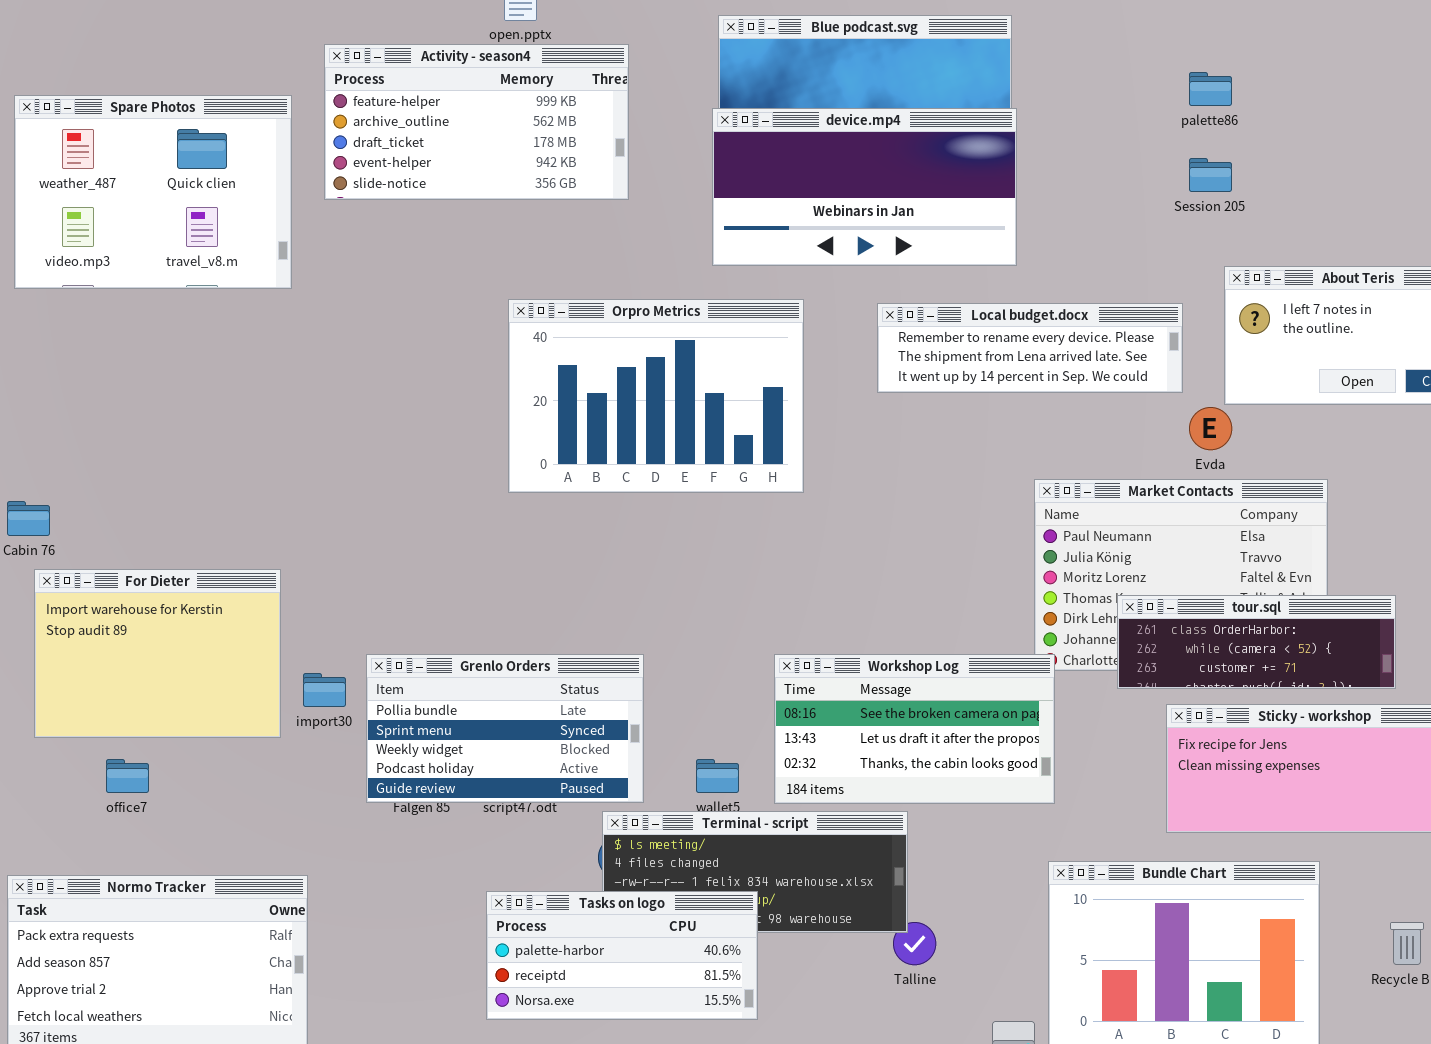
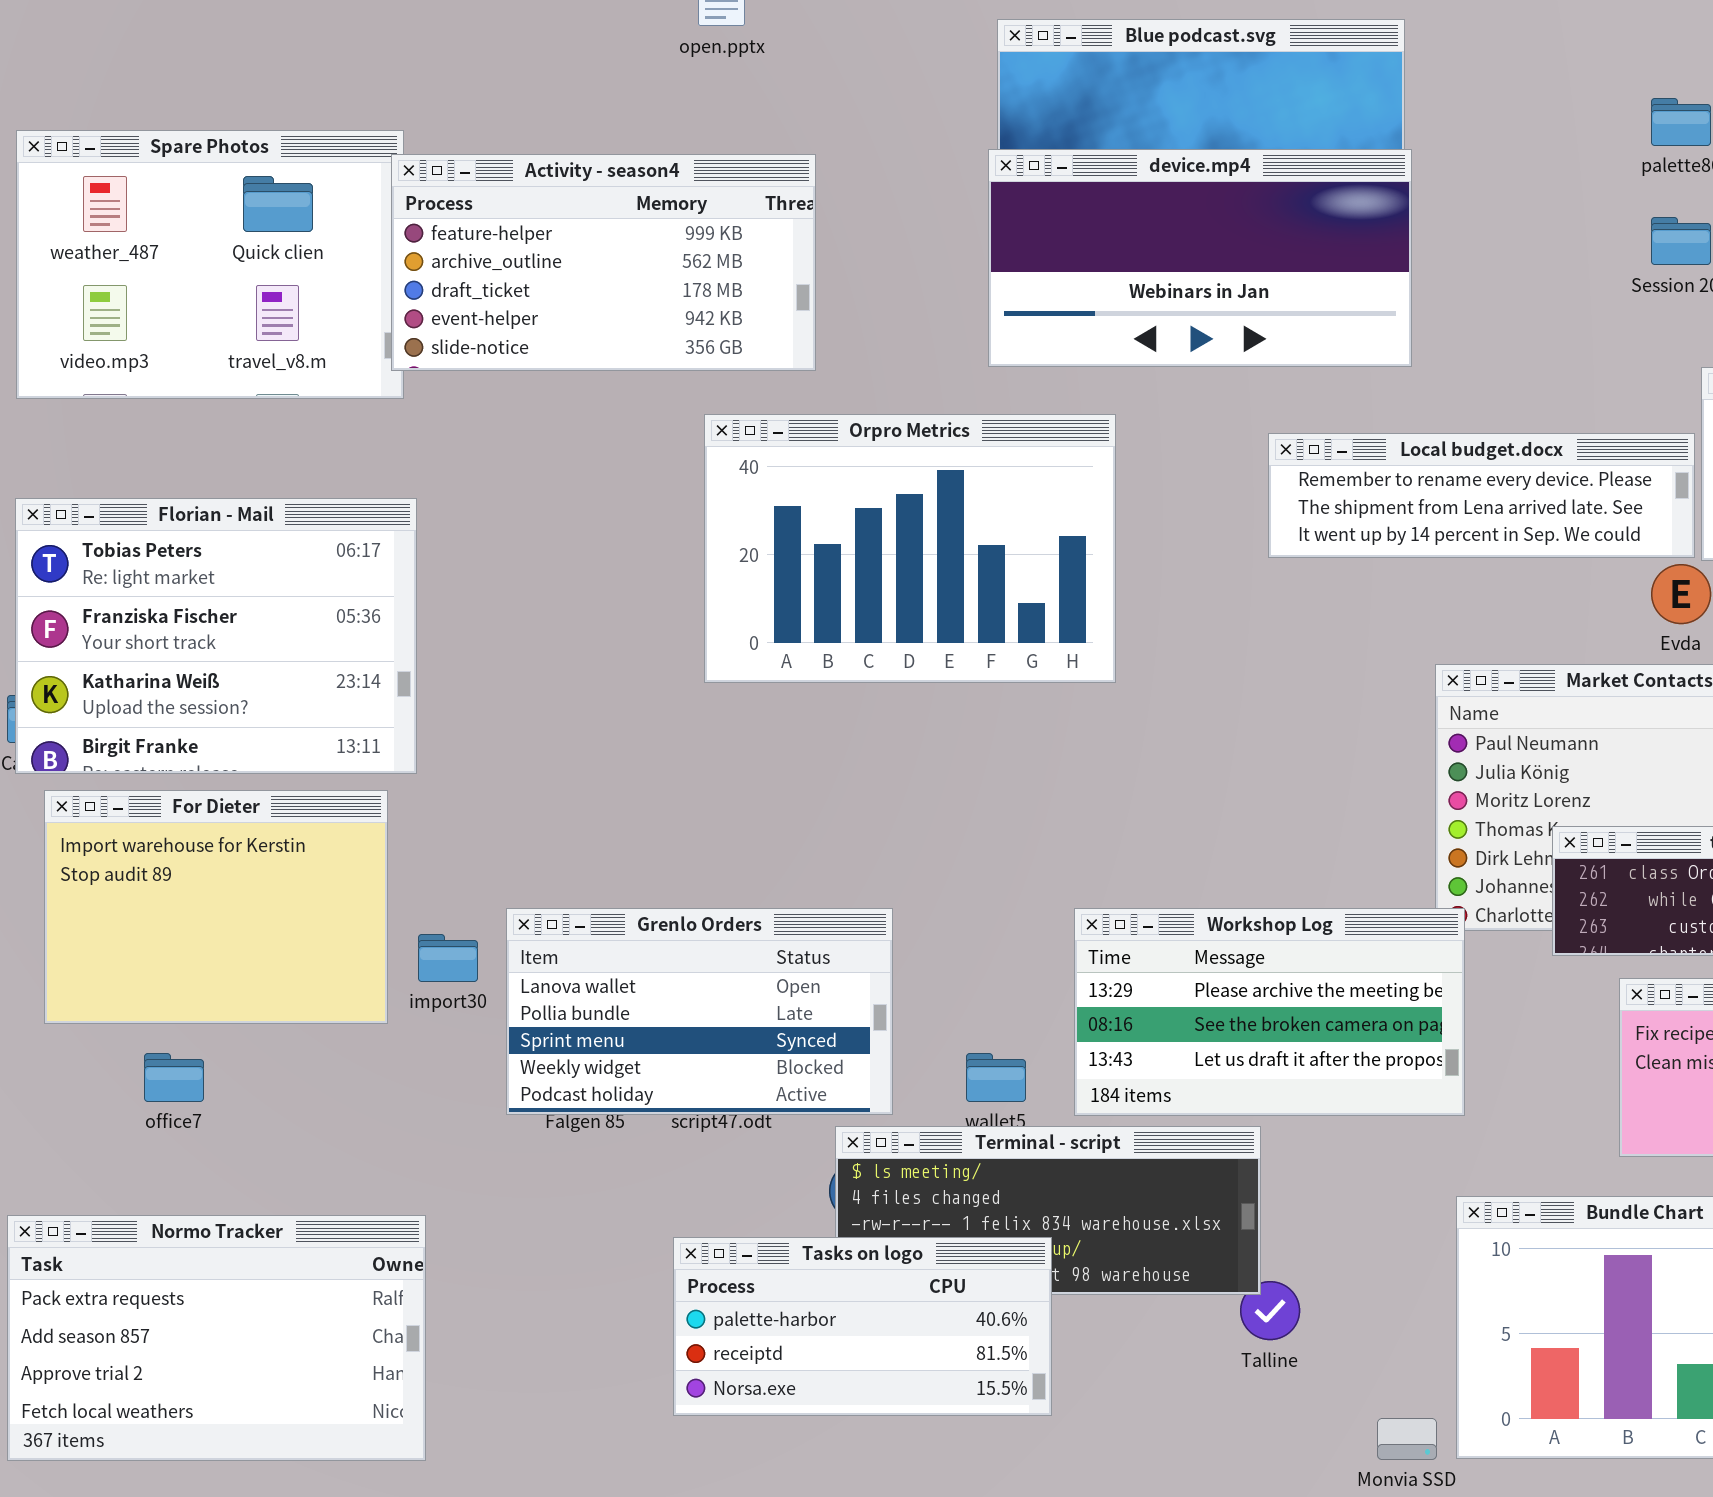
Activity - season4: [324,44,629,200] -> [391,154,816,371], moved
Local budget.docx: [877,303,1183,393] -> [1268,433,1695,558], moved
Florian - Mail: none -> [15,498,417,774], opened
Grenlo Orders: [366,654,644,803] -> [506,908,893,1115], scrolled up 1 row
Workshop Log: [774,654,1055,804] -> [1074,908,1465,1116], scrolled up 1 row

